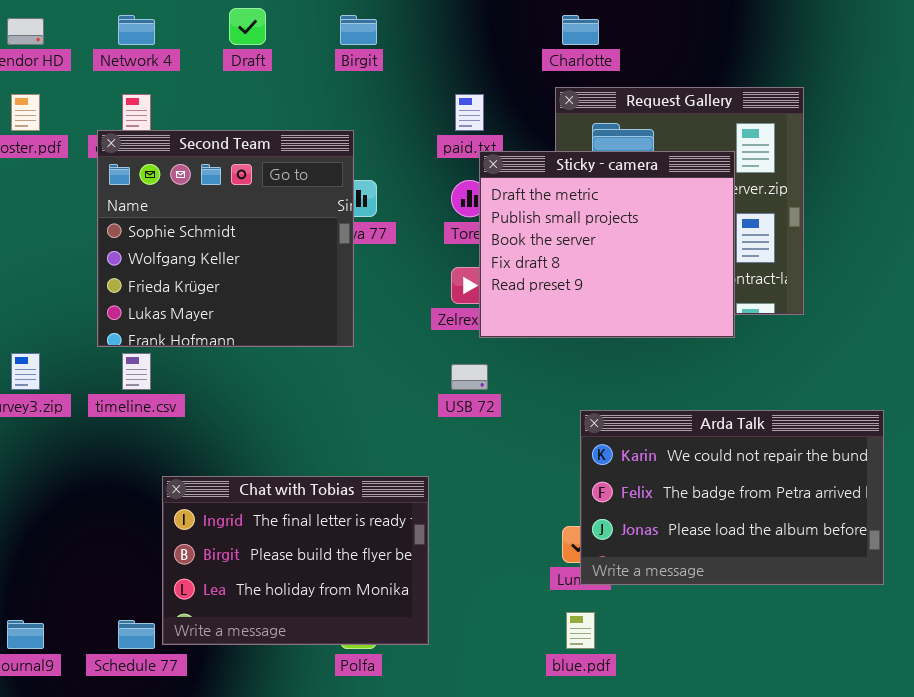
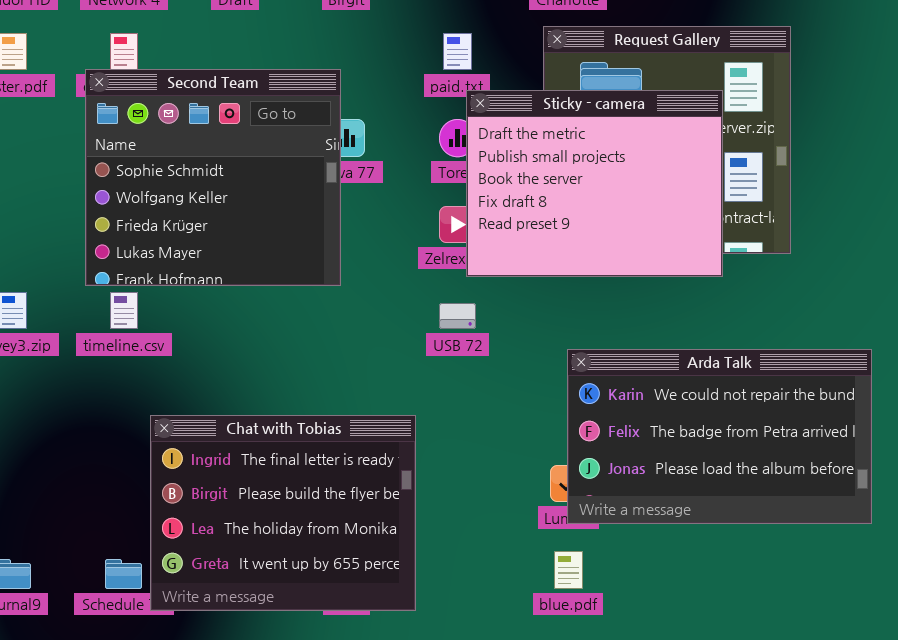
Chat with Tobias: [162,476,429,645] -> [150,415,416,611], resized

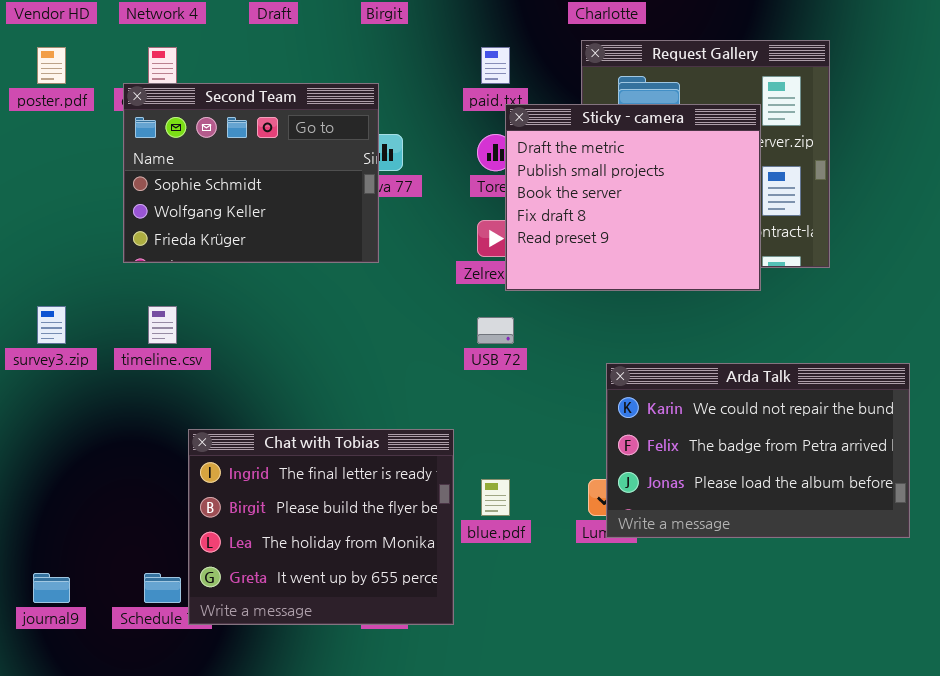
Second Team: [85,69,341,286] -> [123,83,379,263], resized
blue.pdf: [554,551,583,589] -> [481,479,510,516], moved

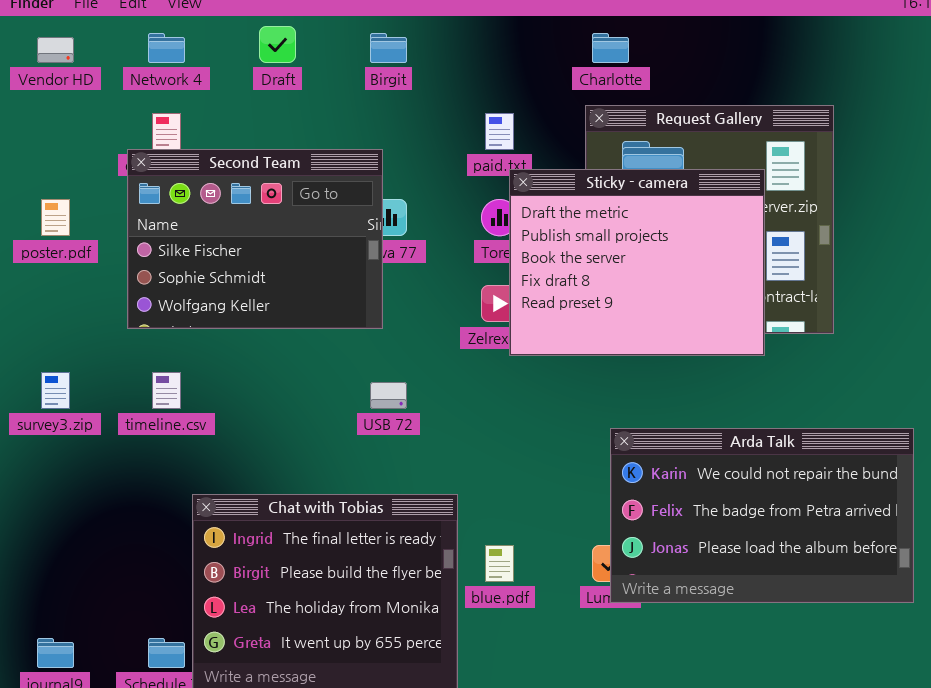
poster.pdf: [37,47,66,84] -> [41,199,70,236], moved
Second Team: [123,83,379,263] -> [127,149,383,329], scrolled up 1 row
USB 72: [477,317,514,344] -> [370,382,407,409], moved

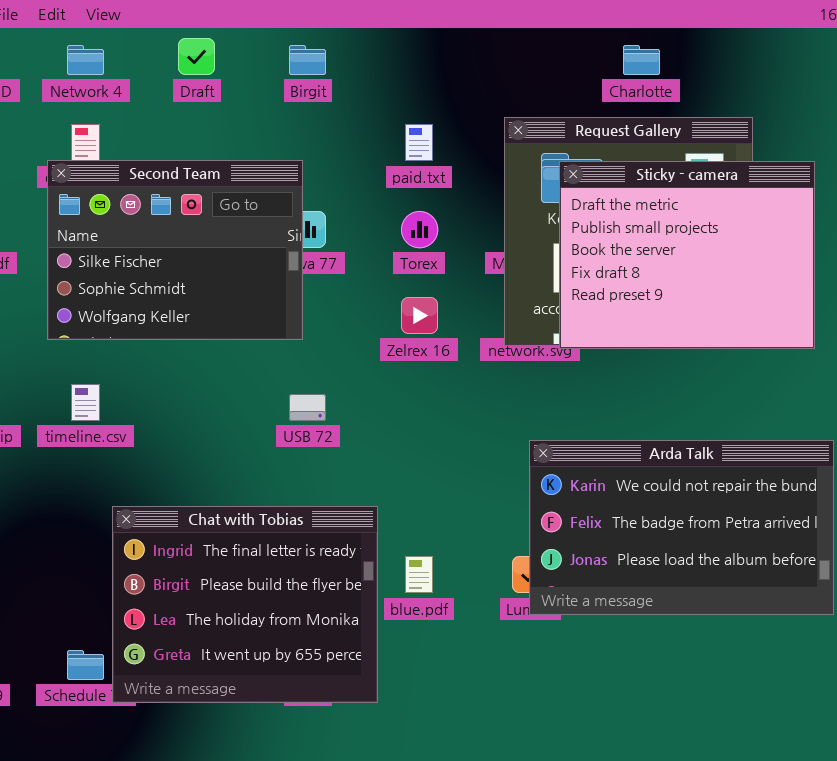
Charlotte: [592,33,629,63] -> [623,45,660,75], moved
Sticky - camera: [509,169,765,356] -> [559,161,815,349], moved

